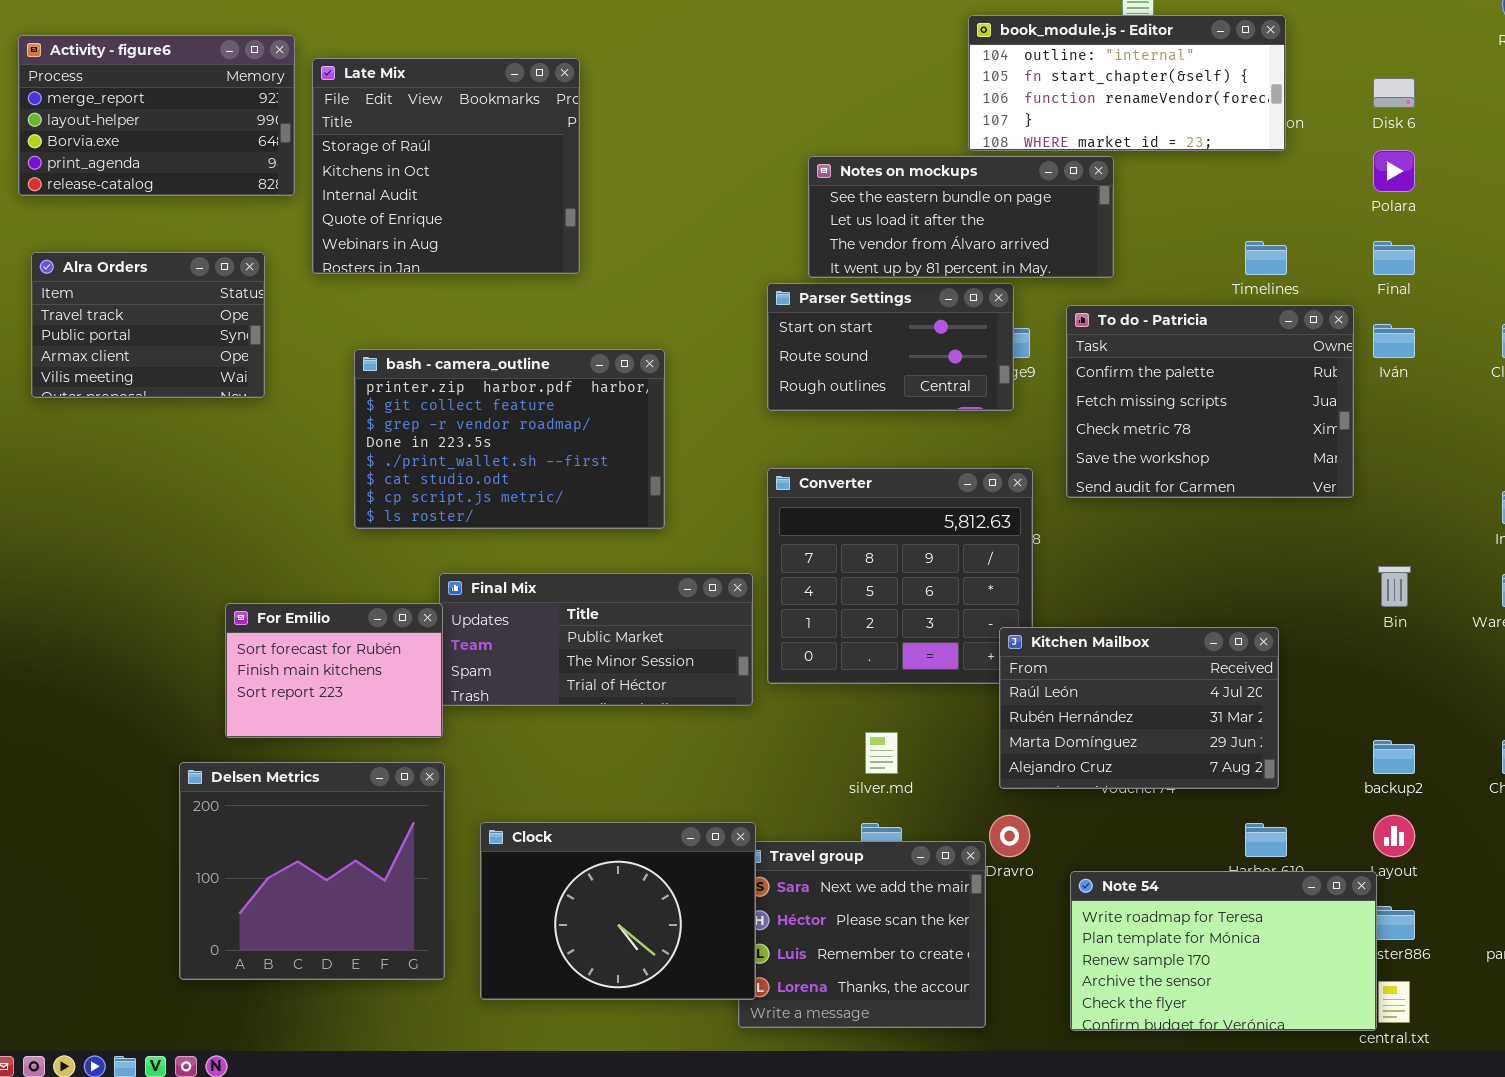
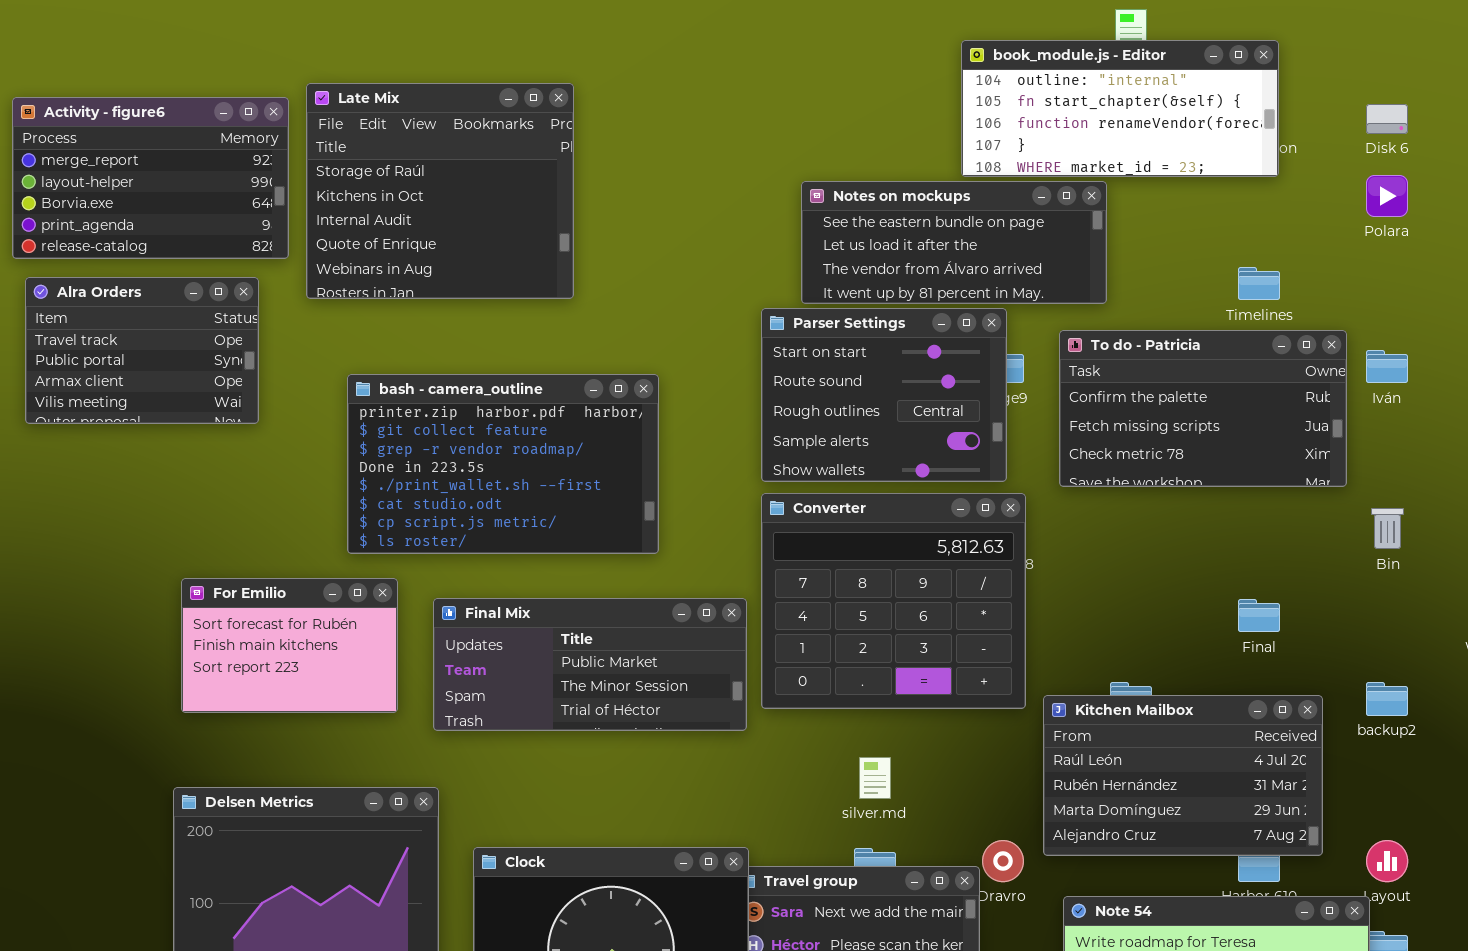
Activity - figure6: [18,35,295,196] -> [12,97,289,259], moved
Final: [1373,241,1415,275] -> [1238,599,1280,632], moved
Parser Settings: [767,283,1014,411] -> [761,308,1007,482], resized
To do - Patricia: [1066,305,1354,498] -> [1059,330,1347,487], resized
Bin: [1378,566,1411,607] -> [1371,508,1404,549], moved
For Emilio: [225,603,443,738] -> [181,578,398,713], moved
Kitchen Mailbox: [999,627,1279,789] -> [1043,695,1323,856], moved
backup2: [1373,740,1415,774] -> [1366,682,1408,716], moved

